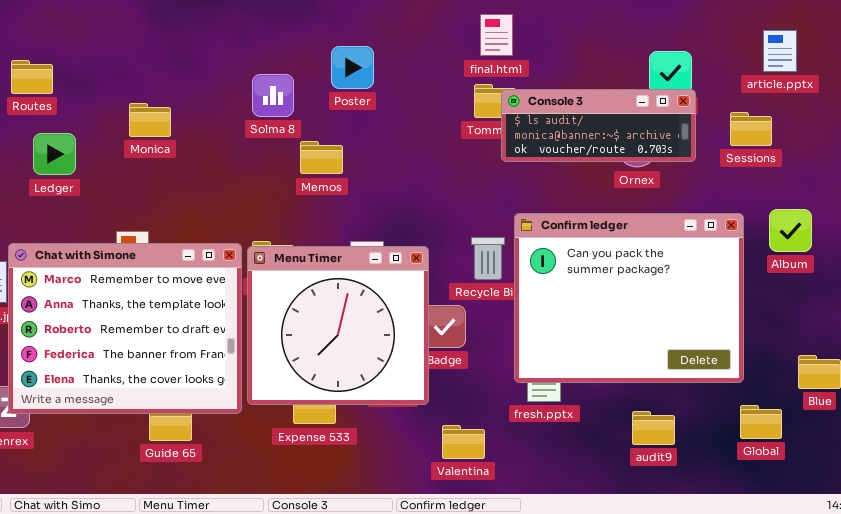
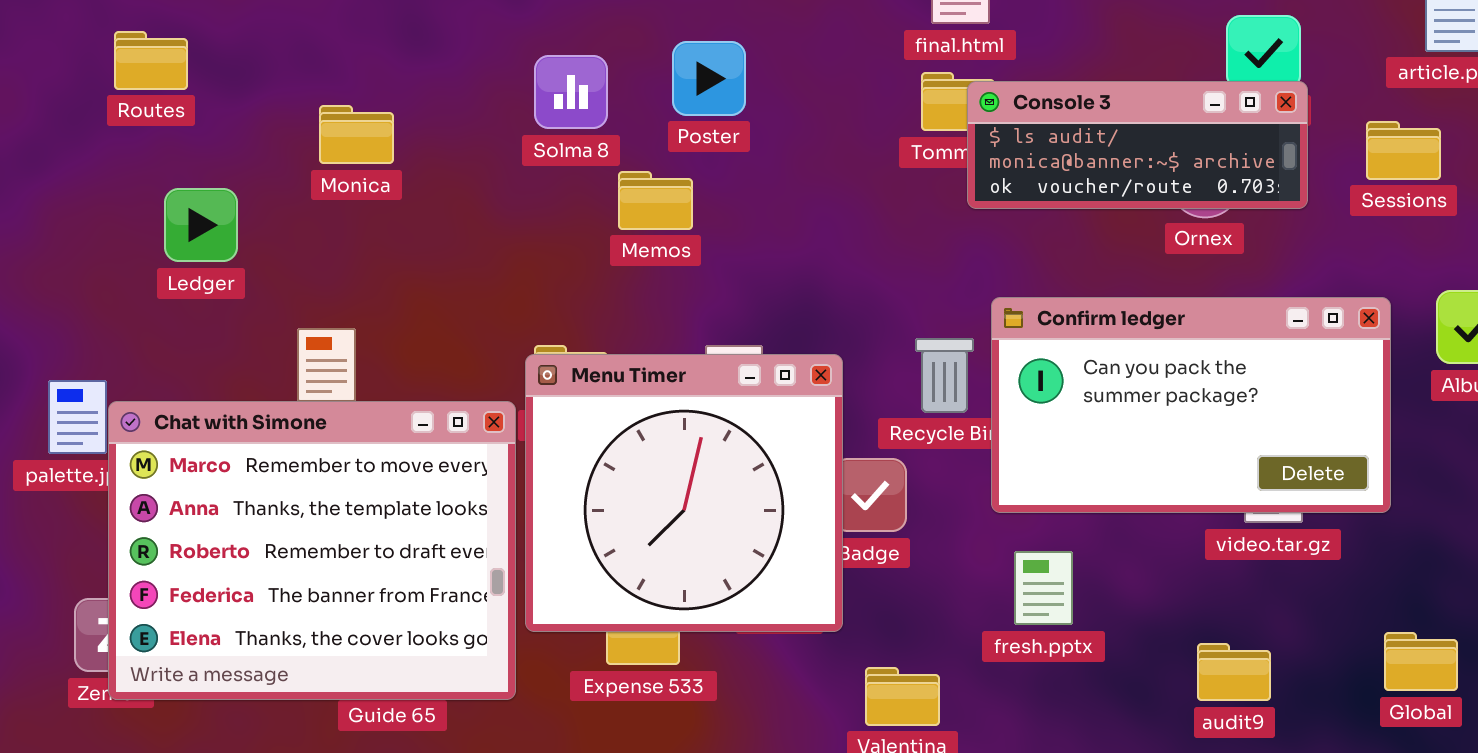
Poster: [331,46,374,89] -> [672,41,746,116], moved
Ledger: [33,133,76,175] -> [164,188,238,262], moved
Confirm ledger: [514,213,744,383] -> [991,297,1391,513], resized
Chat with Simone: [8,243,242,414] -> [108,401,516,700], moved

